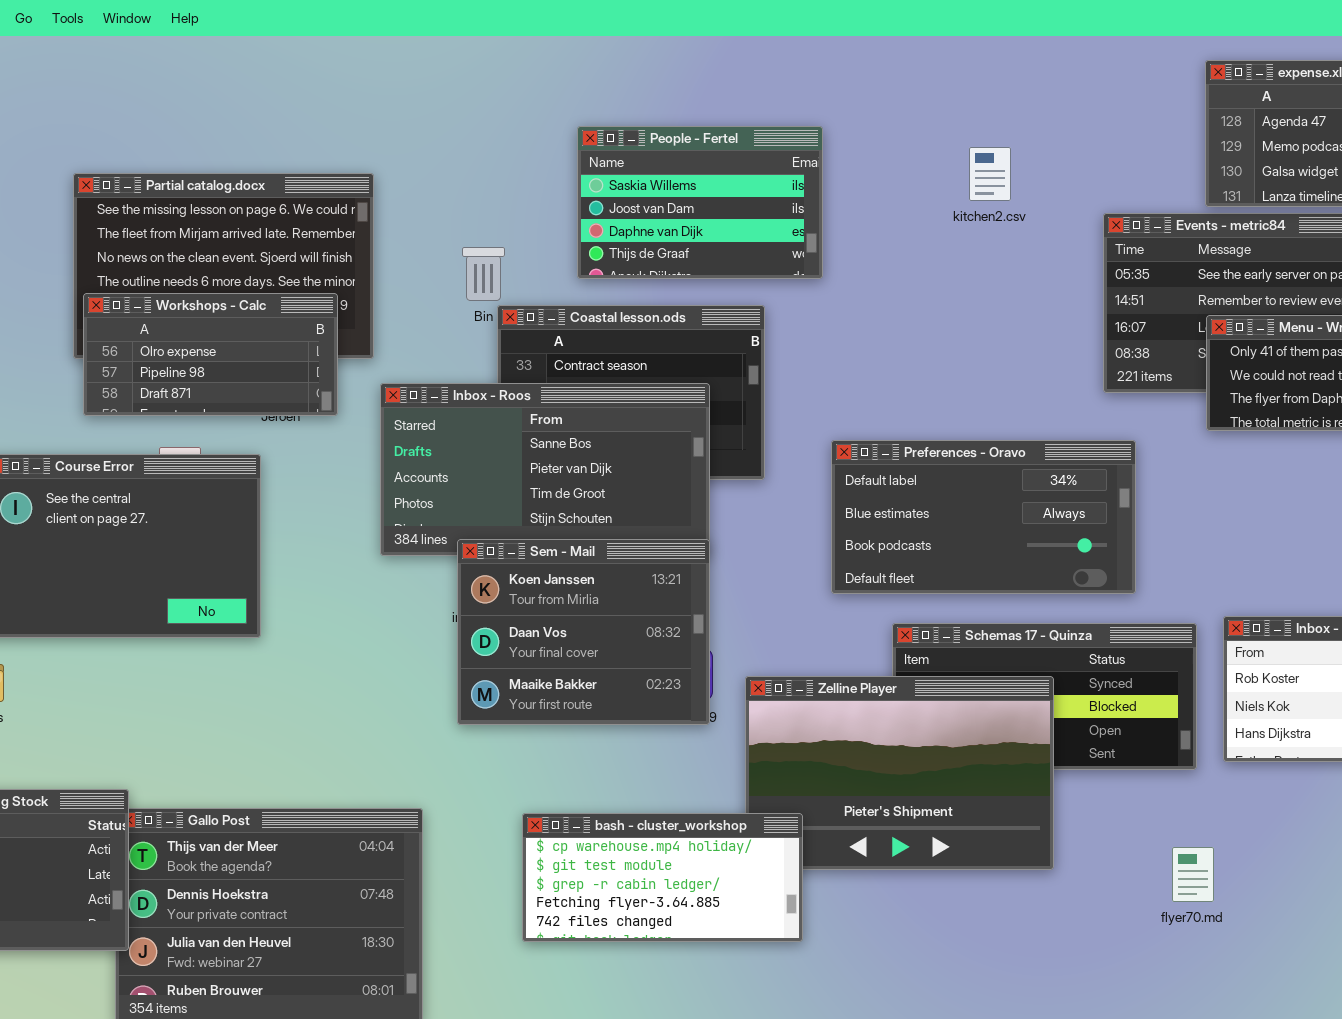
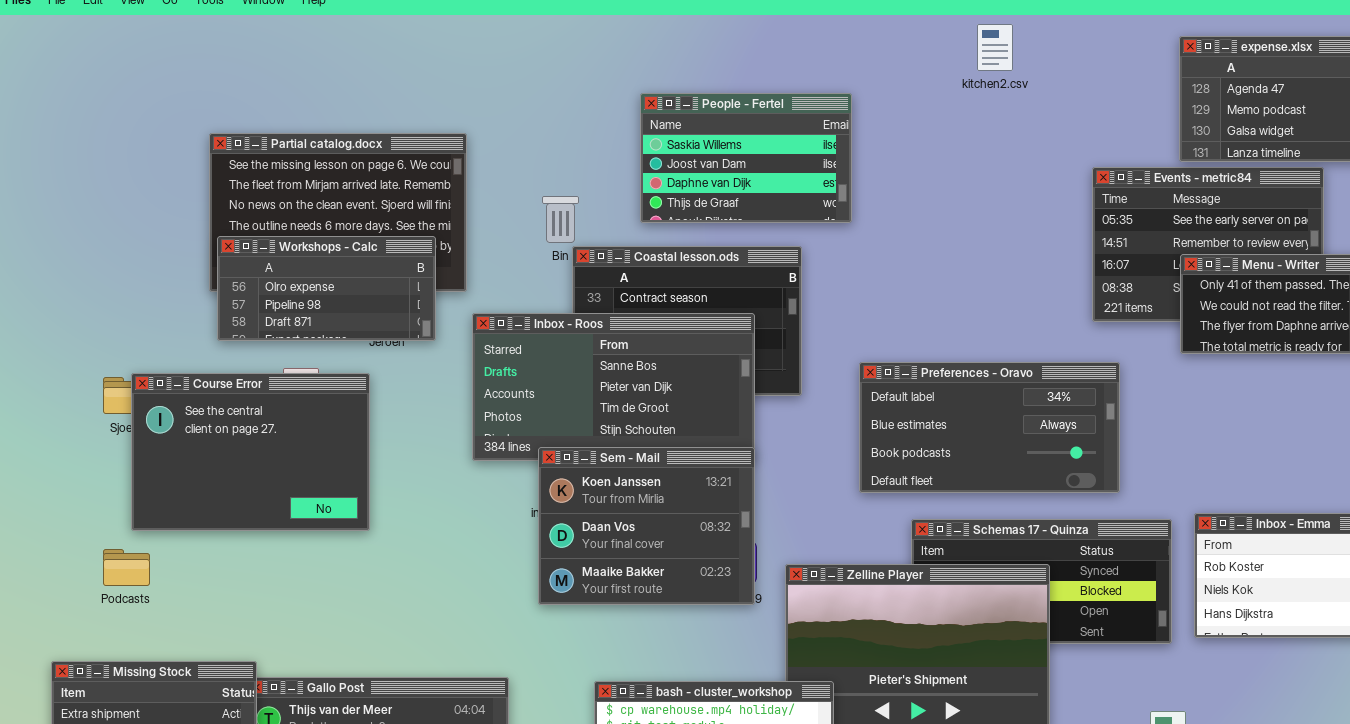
kitchen2.csv: [969,147,1011,201] -> [977,24,1013,71], moved

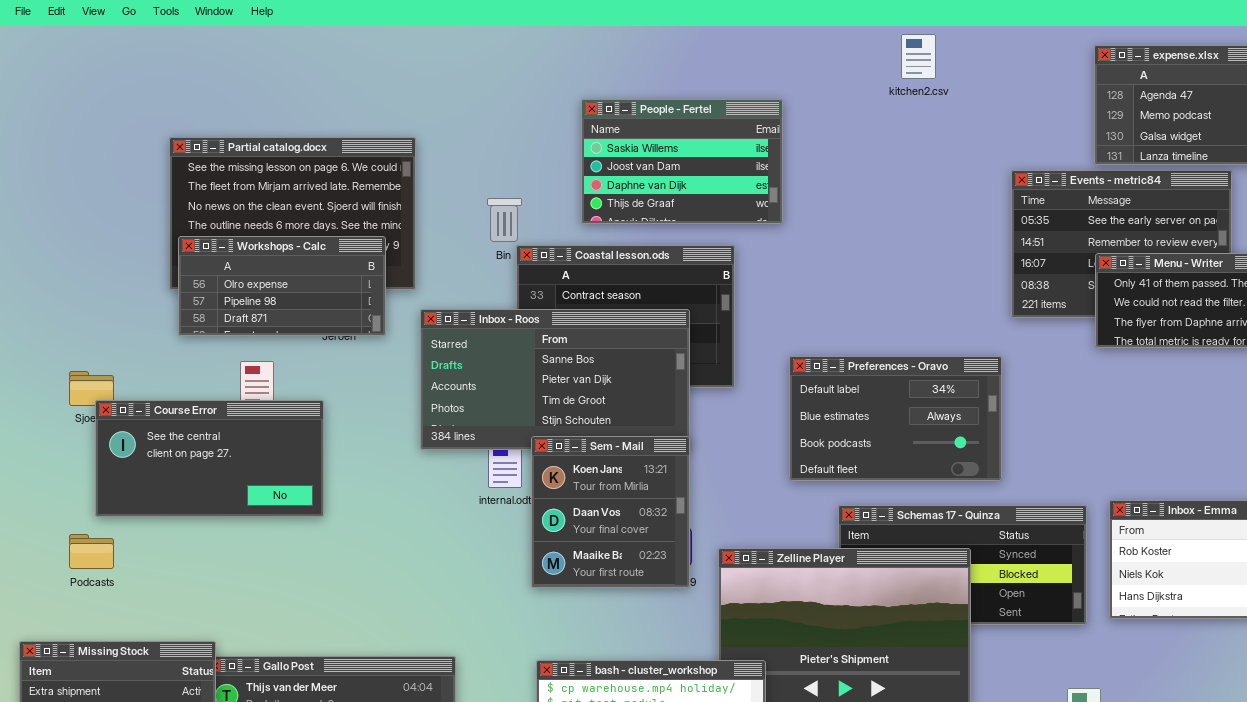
Preferences - Oravo: [859,362,1120,493] -> [789,356,1002,481], resized
Course Error: [131,373,370,531] -> [95,400,324,517], resized
Sem - Mail: [538,447,755,605] -> [531,436,690,588], resized

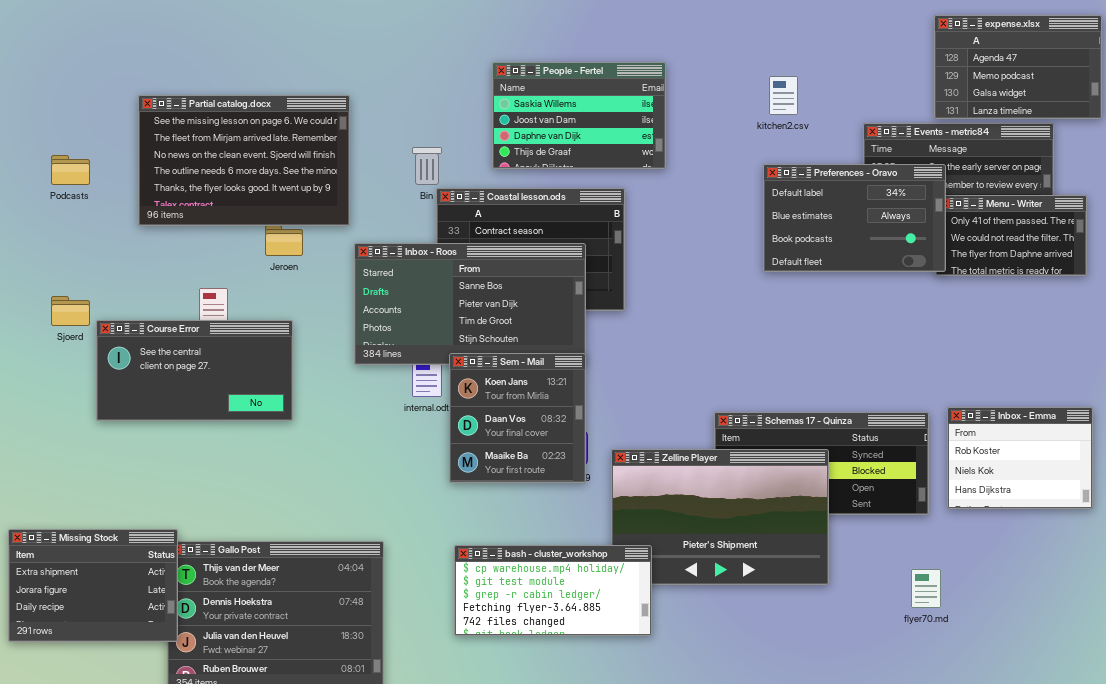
kitchen2.csv: [901,34,936,79] -> [769,76,798,115], moved
Workshops - Calc: [178,236,386,336] -> none, closed
Preferences - Oravo: [789,356,1002,481] -> [763,164,946,272], moved
Course Error: [95,400,324,517] -> [96,320,293,421], moved
Podcasts: [69,534,114,569] -> [51,155,90,185], moved

